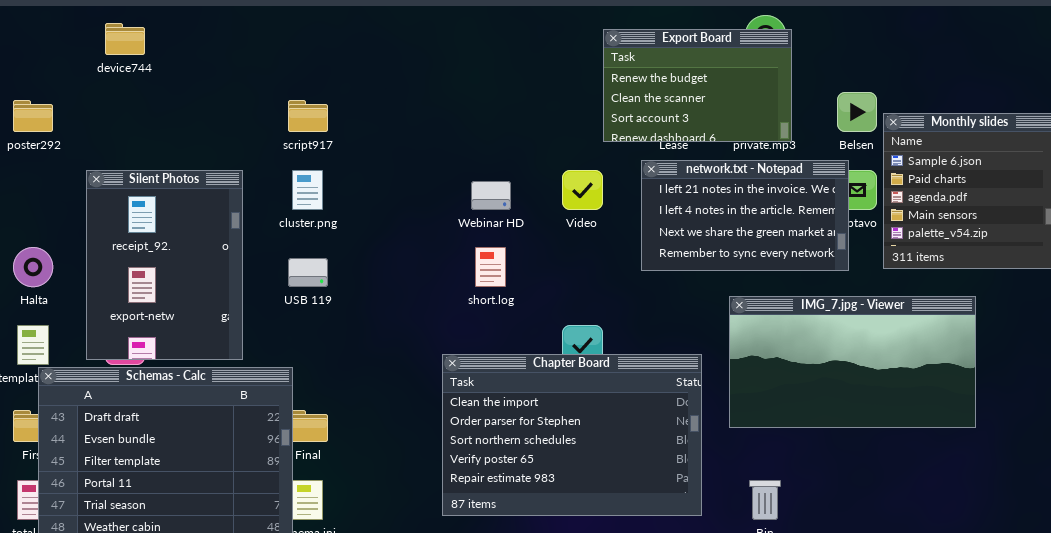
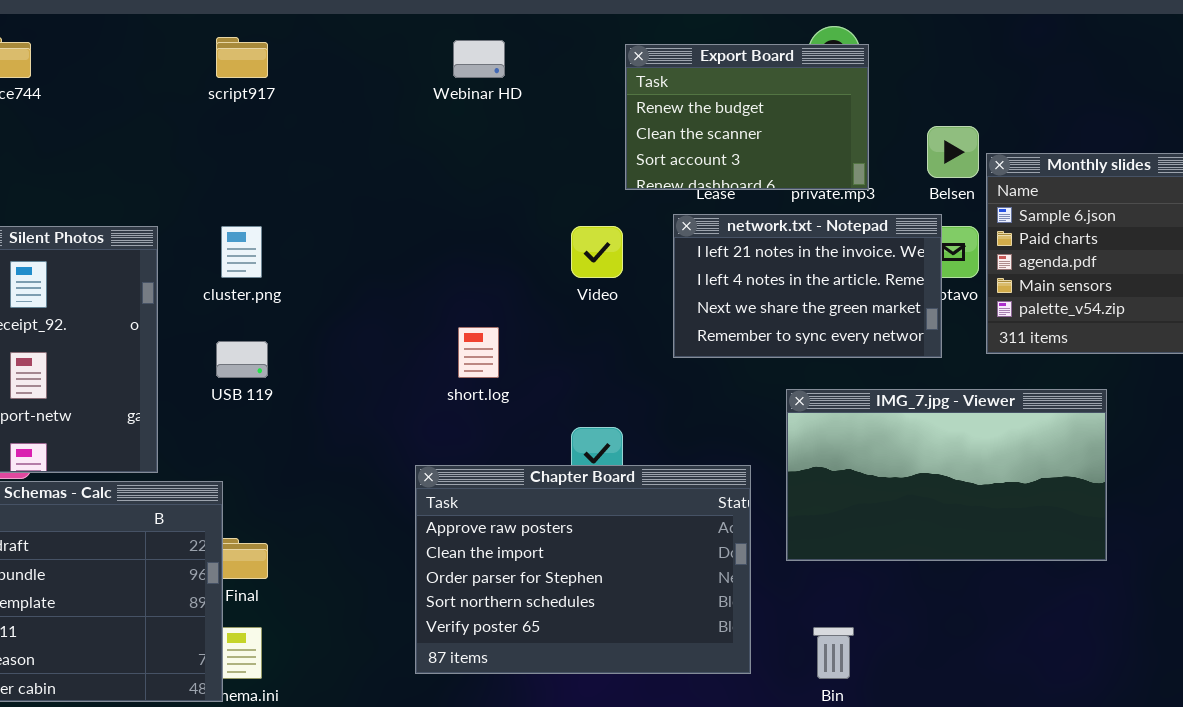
script917: [288,100,328,132] -> [216,37,268,78], moved
Webinar HD: [471,181,511,210] -> [453,40,505,78], moved
Chapter Board: [442,354,702,516] -> [415,465,751,674], scrolled up 1 row

